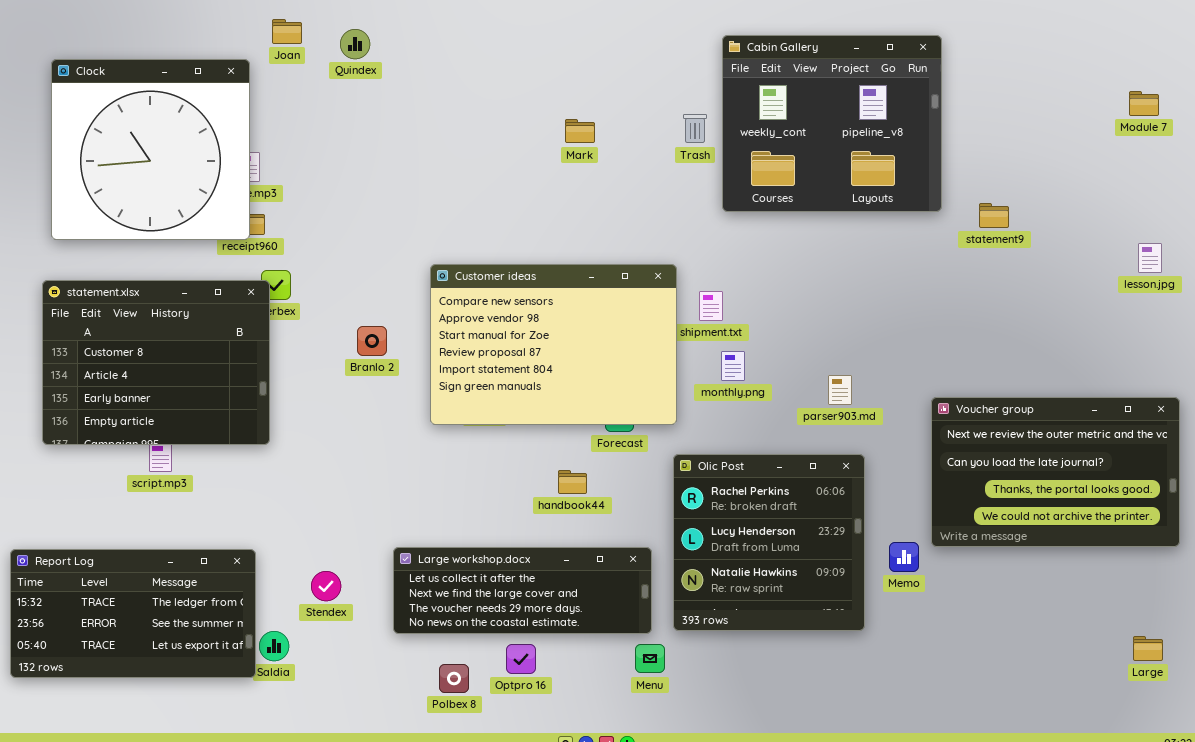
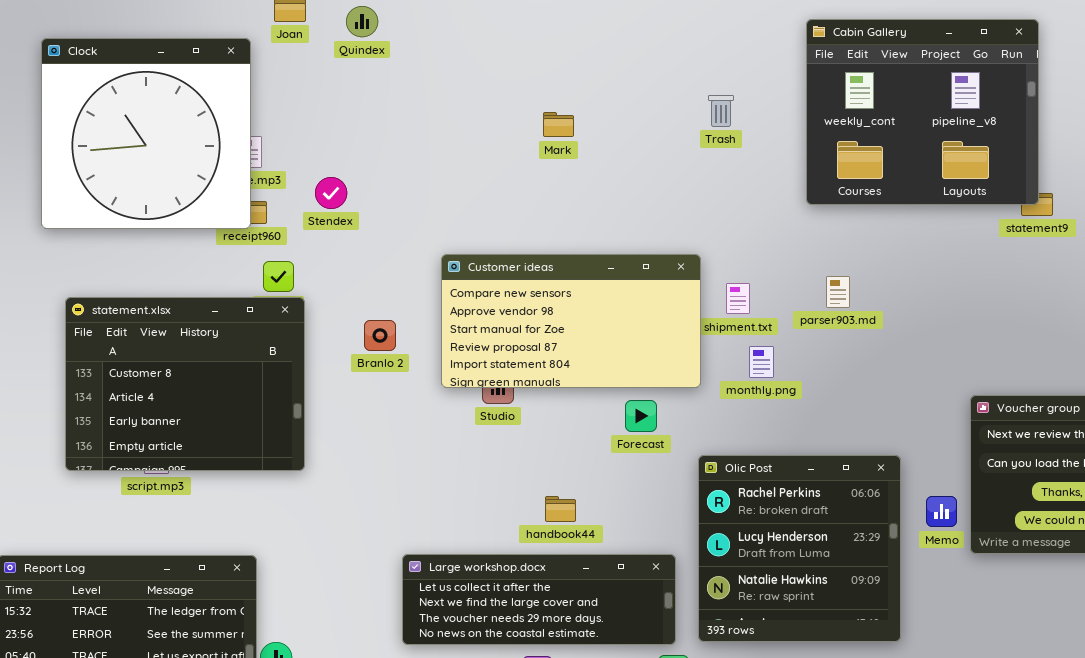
Cabin Gallery: [722,35,942,212] -> [806,19,1039,205], moved
Mark: [565,119,595,143] -> [543,112,574,137], moved
Customer ideas: [430,264,677,425] -> [441,254,701,388], resized
statement.xlsx: [42,280,270,445] -> [65,297,305,471], moved
parser903.md: [828,375,852,405] -> [826,276,850,308], moved
handbook44: [558,470,587,494] -> [545,496,576,522], moved
Memo: [889,542,919,572] -> [926,496,957,527], moved
Stendex: [311,571,341,601] -> [315,177,347,209], moved

